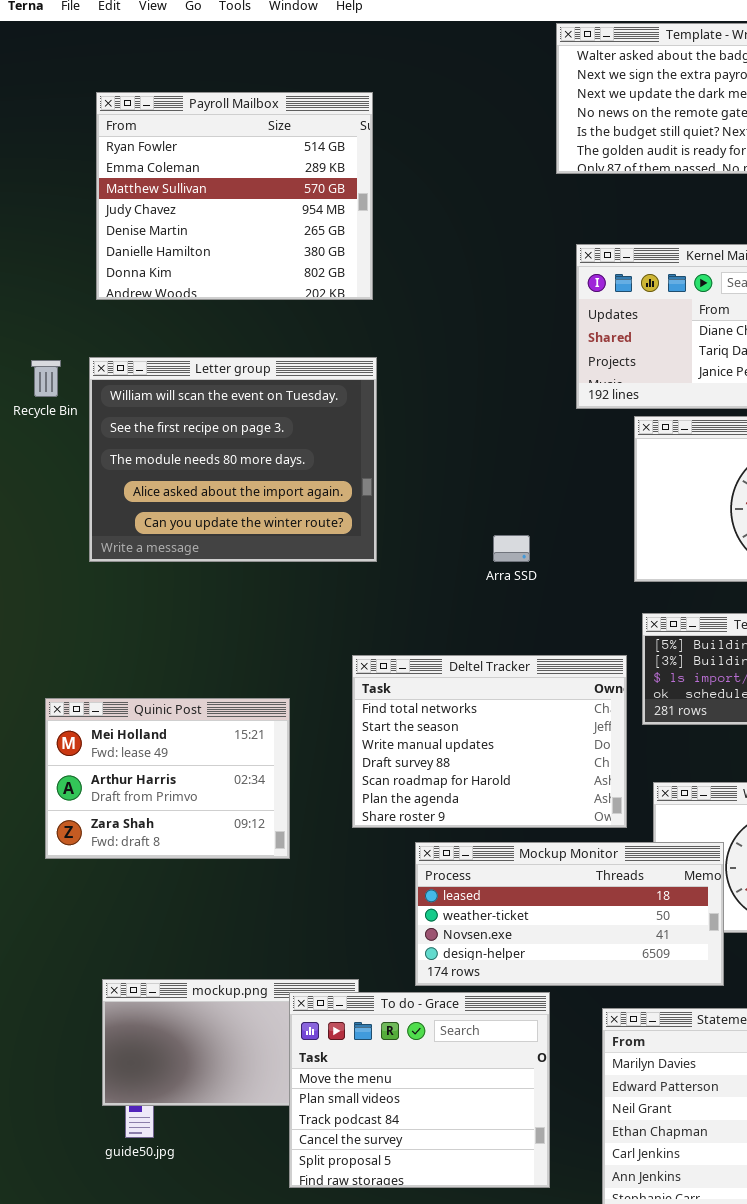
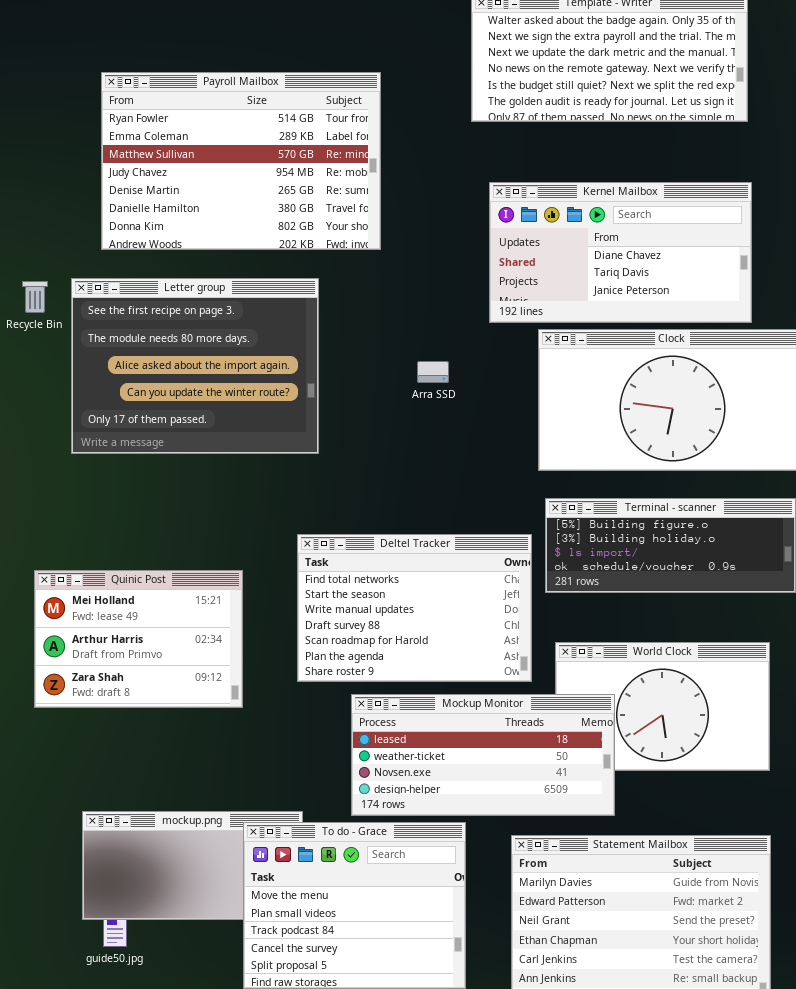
Payroll Mailbox: [96,92,373,300] -> [101,72,381,250], moved, resized
Letter group: [89,357,377,562] -> [71,278,319,454], scrolled down 1 row
Arra SSD: [493,535,530,562] -> [417,361,449,383], moved

